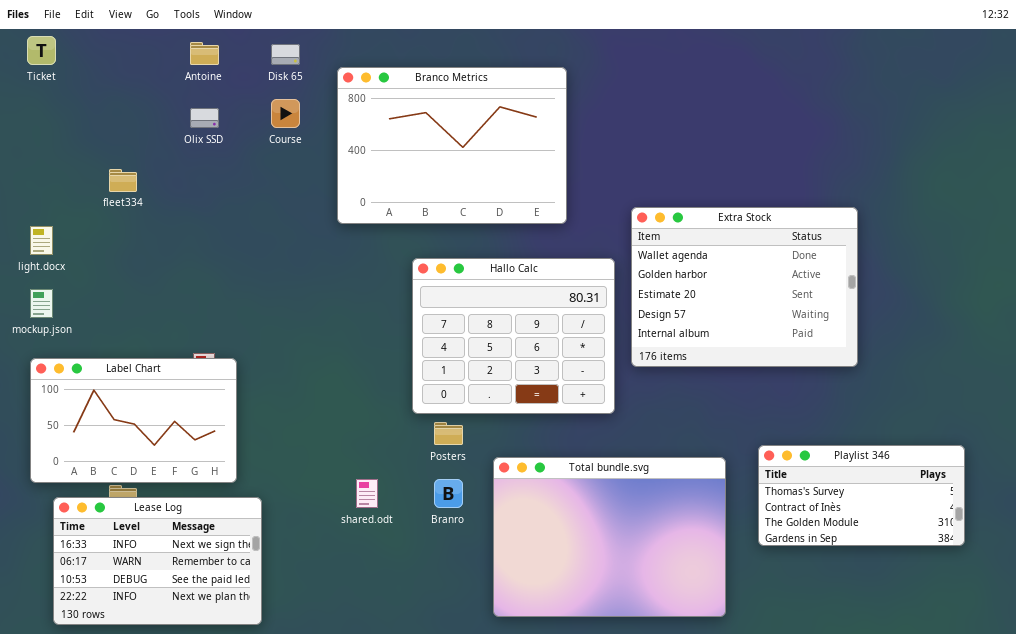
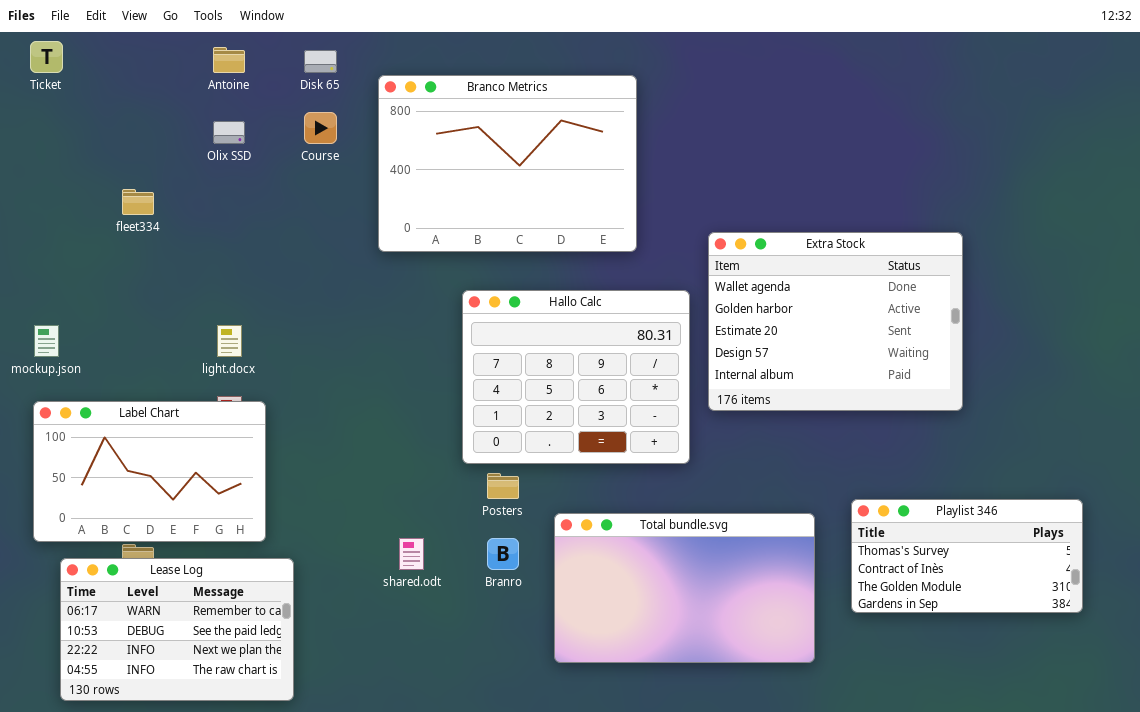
light.docx: [30,226,53,255] -> [217,325,242,357], moved
Total bundle.svg: [493,457,726,617] -> [554,513,815,663], resized
Lease Log: [53,497,262,625] -> [60,558,294,701], scrolled down 1 row

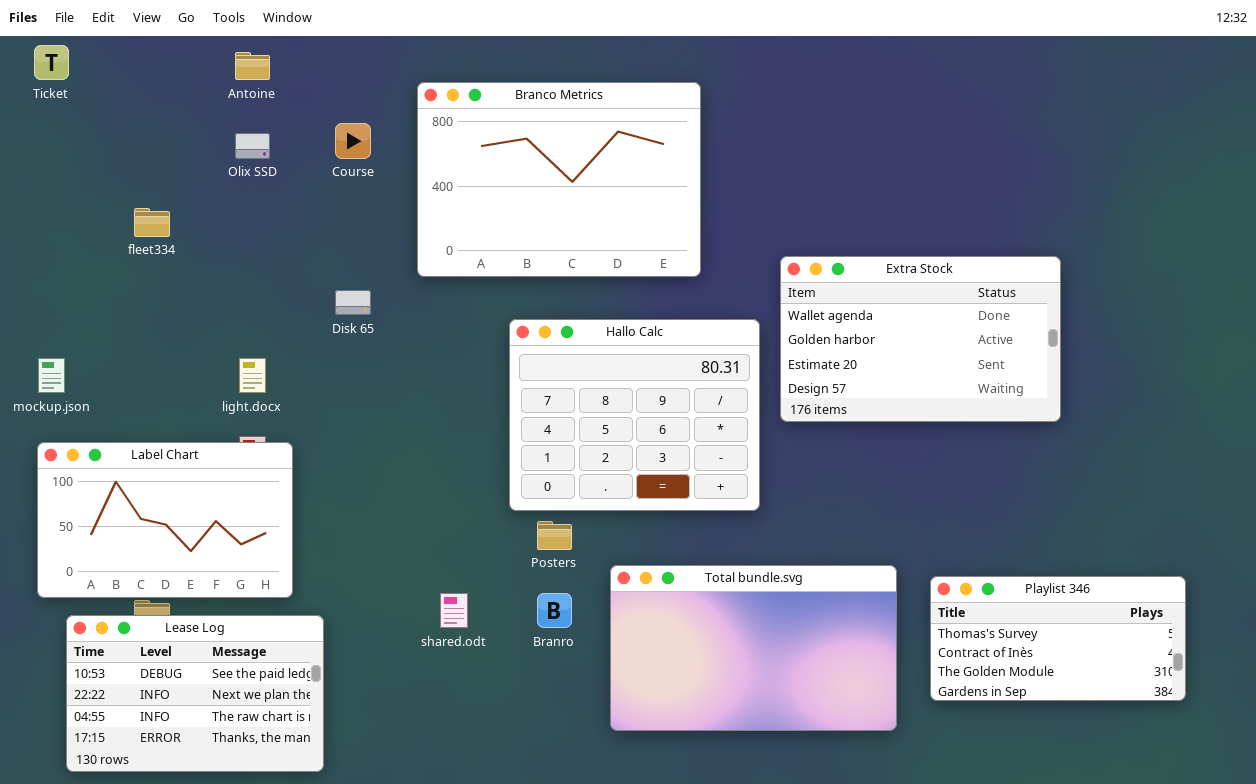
Disk 65: [304,50,337,73] -> [335,290,371,315], moved
Extra Stock: [708,232,963,411] -> [780,256,1061,422], resized
Playlist 346: [851,499,1083,613] -> [930,576,1186,701], moved
Lease Log: [60,558,294,701] -> [66,615,324,772], scrolled down 1 row

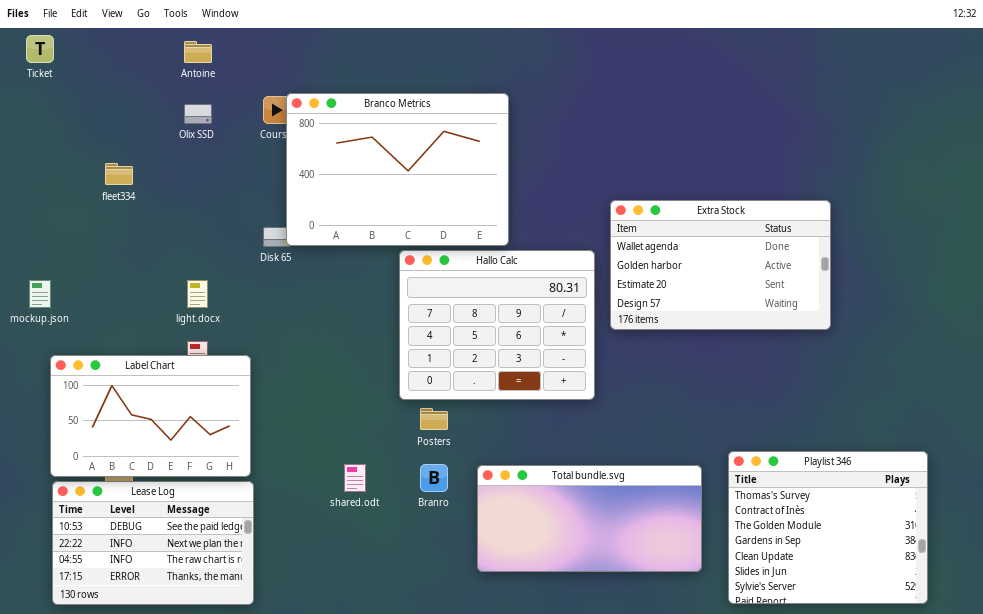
Branco Metrics: [417,82,701,277] -> [286,93,509,246], moved
Label Chart: [37,442,293,598] -> [50,355,251,477], moved
Total bundle.svg: [610,565,897,731] -> [477,465,702,572], resized
Playlist 346: [930,576,1186,701] -> [728,451,928,604], resized

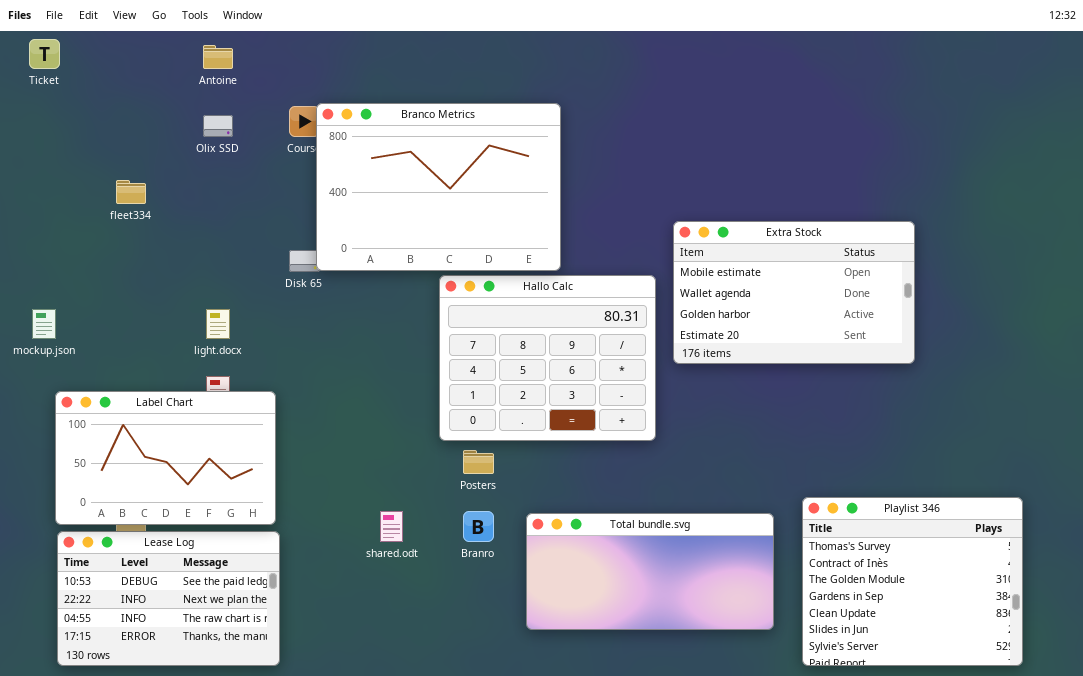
Extra Stock: [610,200,831,330] -> [673,221,915,364], scrolled up 1 row

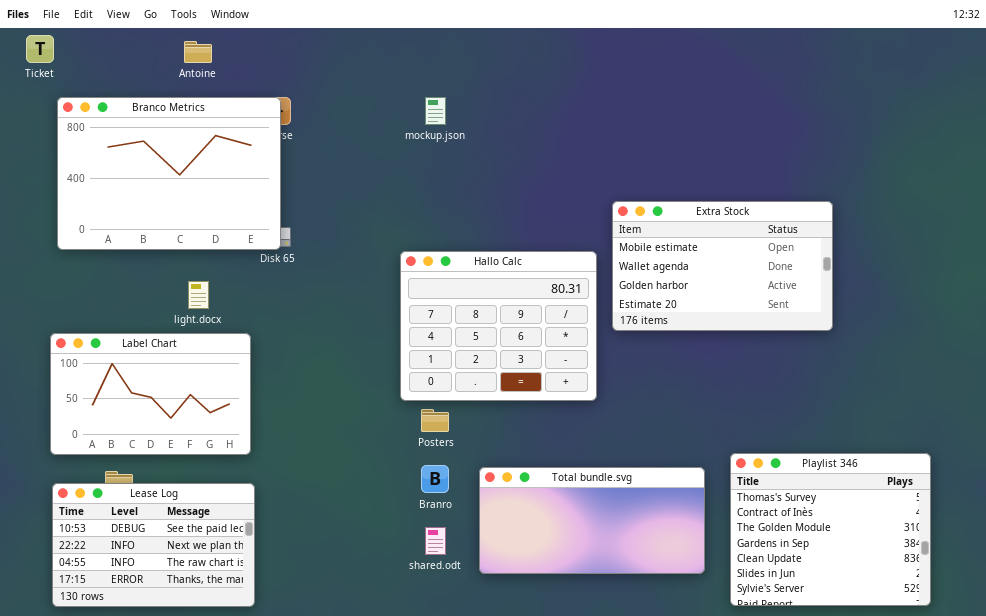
Branco Metrics: [316,103,561,271] -> [57,97,281,250], moved
mockup.json: [32,309,56,339] -> [425,97,446,125], moved
Label Chart: [55,391,276,525] -> [50,333,251,455], moved
shared.odt: [380,511,403,542] -> [425,527,446,555], moved

